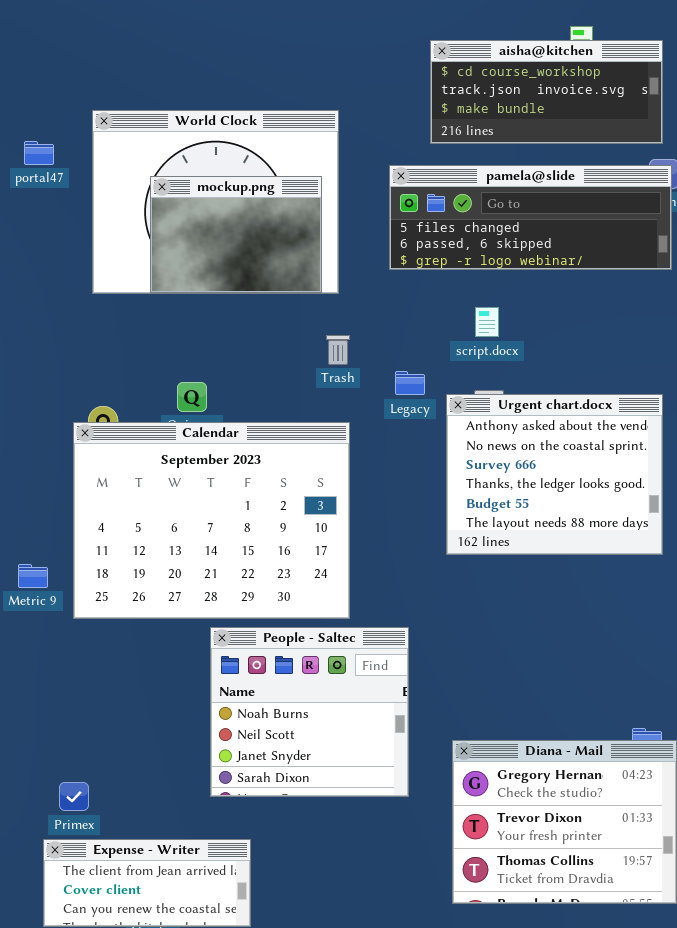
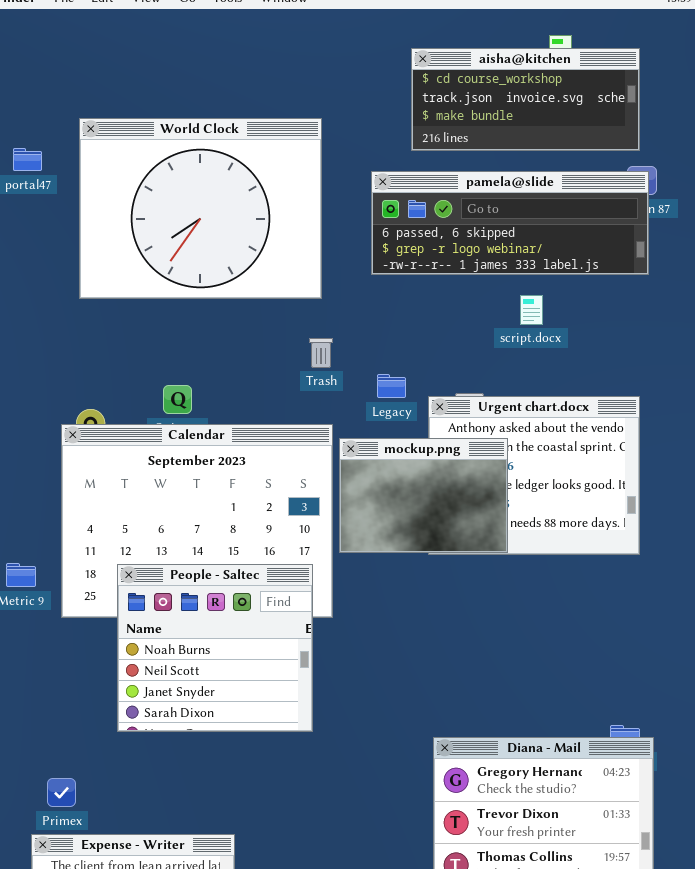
pamela@slide: [389,165,672,270] -> [371,171,649,275], scrolled down 1 row
mockup.png: [150,176,322,293] -> [339,438,508,553], moved
script.docx: [475,307,499,337] -> [520,295,543,325], moved
People - Saltec: [210,627,409,797] -> [117,564,313,732], moved

